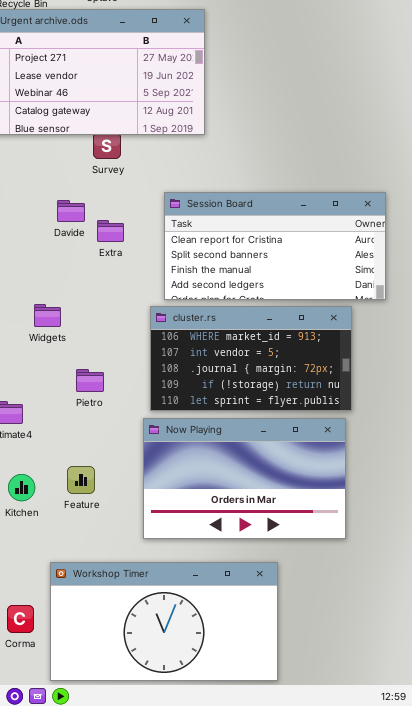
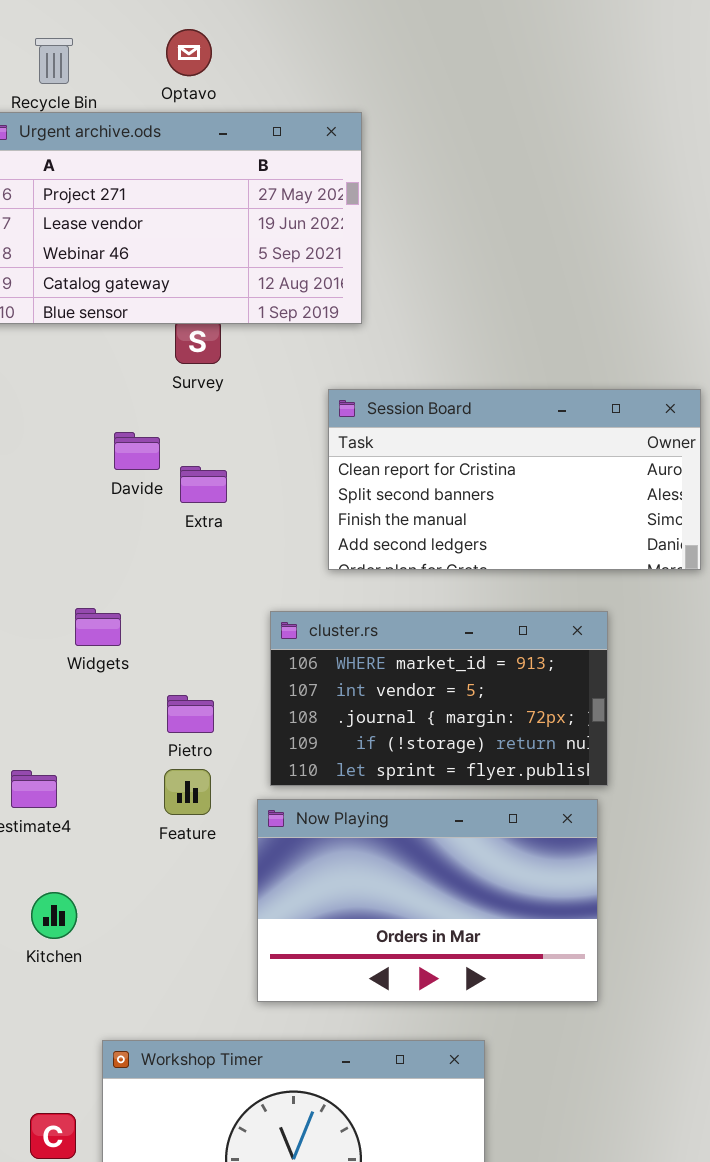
Session Board: [164,192,386,300] -> [328,389,701,570], moved
Pietro: [76,369,104,392] -> [167,695,214,733], moved
Feature: [67,466,95,494] -> [164,769,211,815], moved

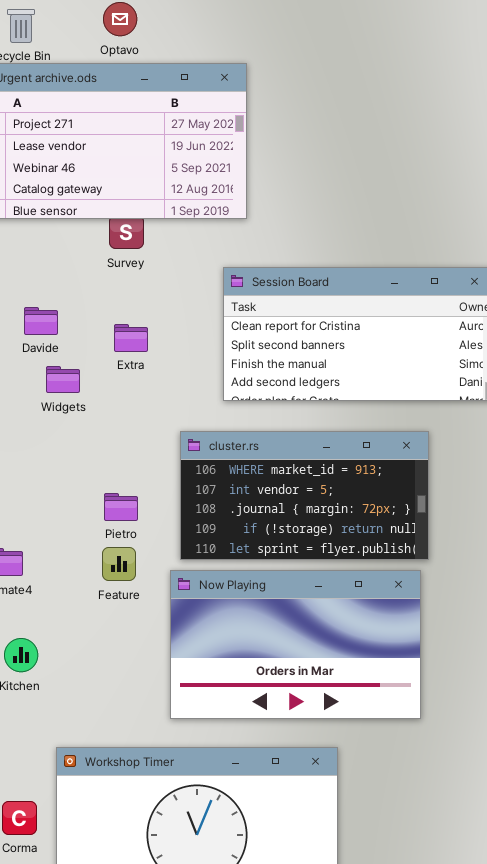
Davide: [114,432,160,470] -> [24,307,58,335], moved
Widgets: [75,608,121,646] -> [46,366,80,393], moved

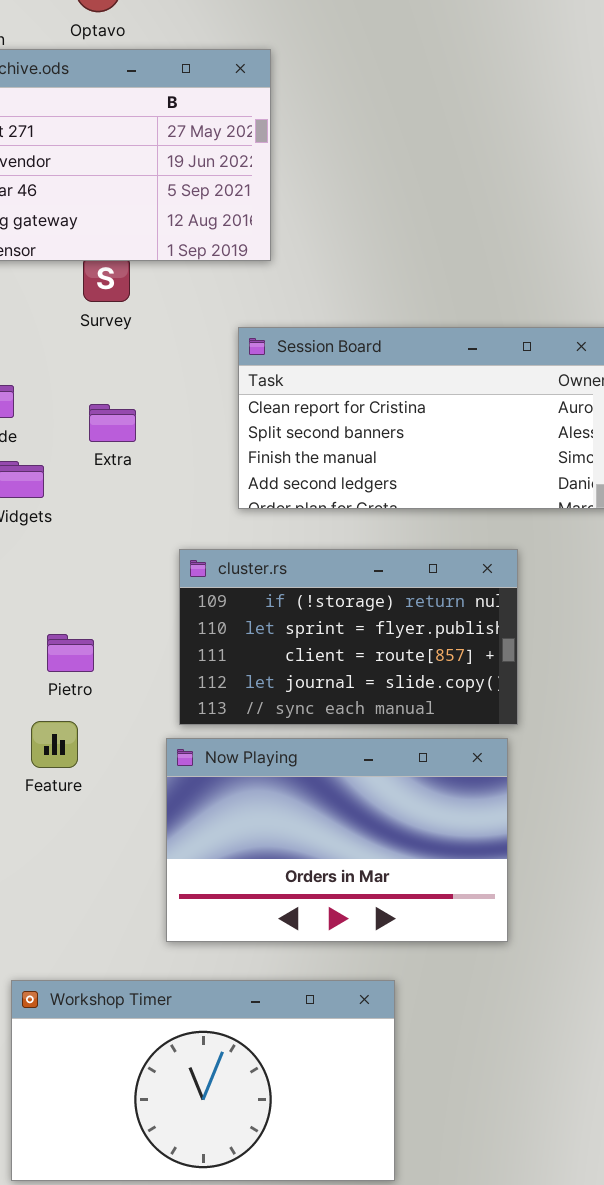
cluster.rs: [180,431,429,560] -> [179,549,518,725], scrolled down 3 rows
Pietro: [104,493,138,521] -> [47,634,94,672], moved
Feature: [102,547,136,581] -> [31,721,78,768], moved

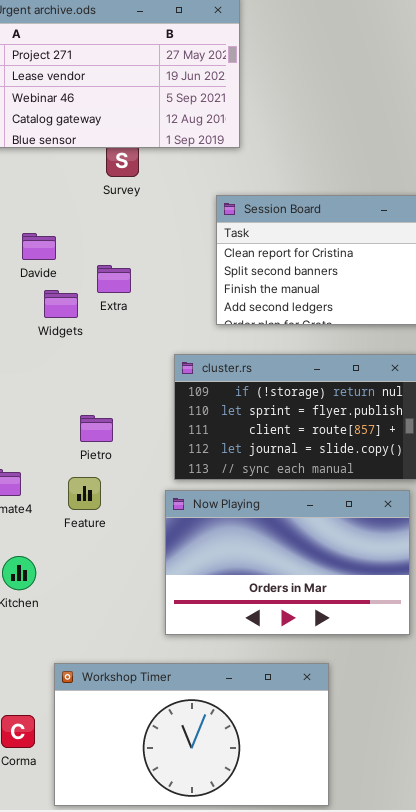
Extra: [89,404,136,442] -> [97,265,131,293], moved

